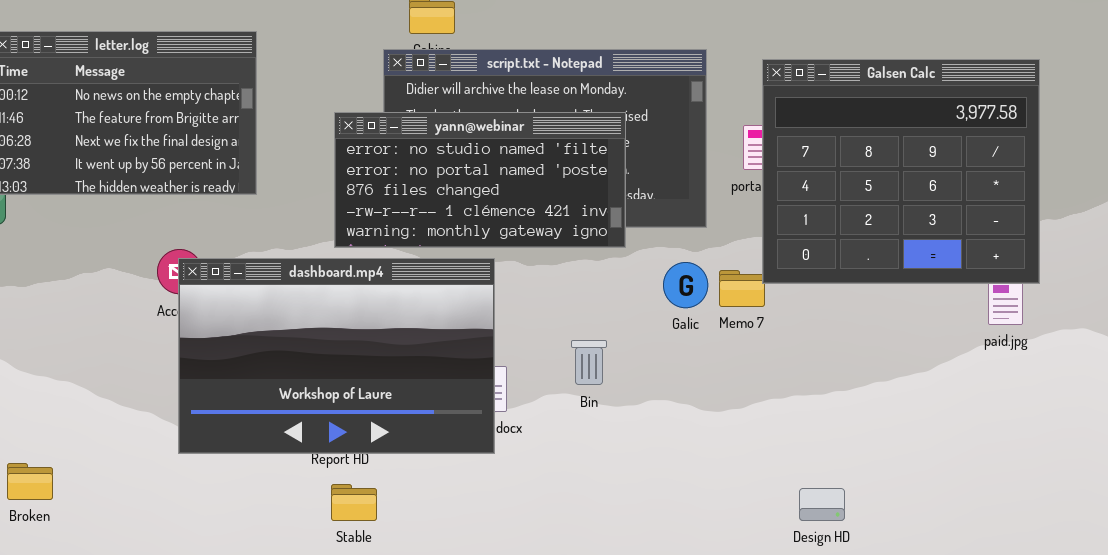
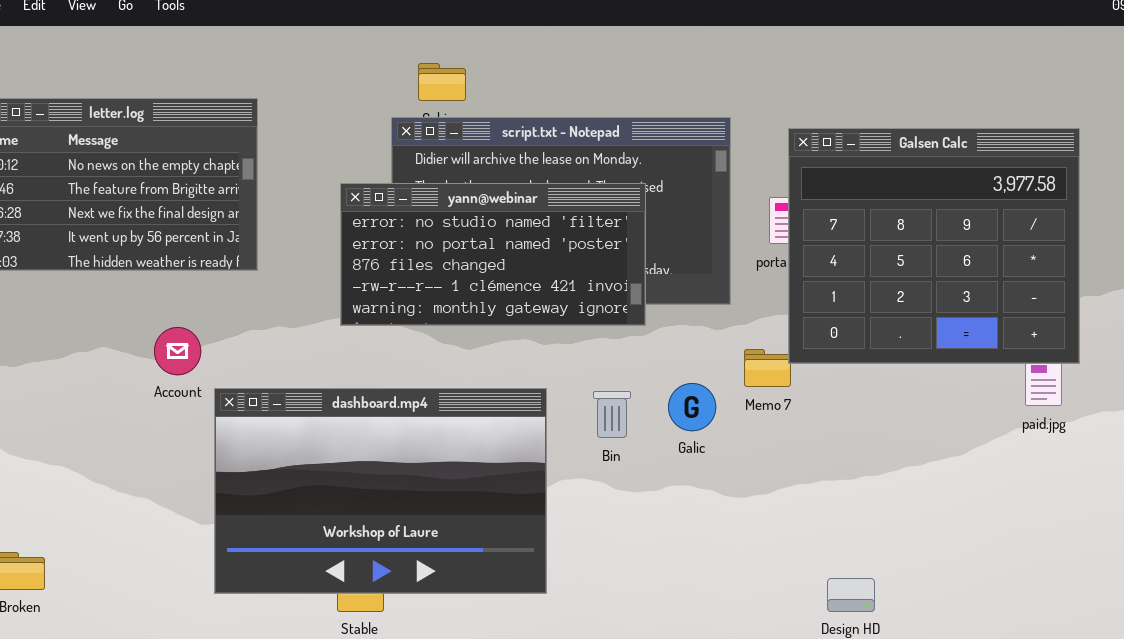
dashboard.mp4: [178,258,495,454] -> [214,388,547,594], moved
Galic: [663,262,708,308] -> [668,383,716,431], moved
Bin: [571,340,607,385] -> [593,391,631,438], moved

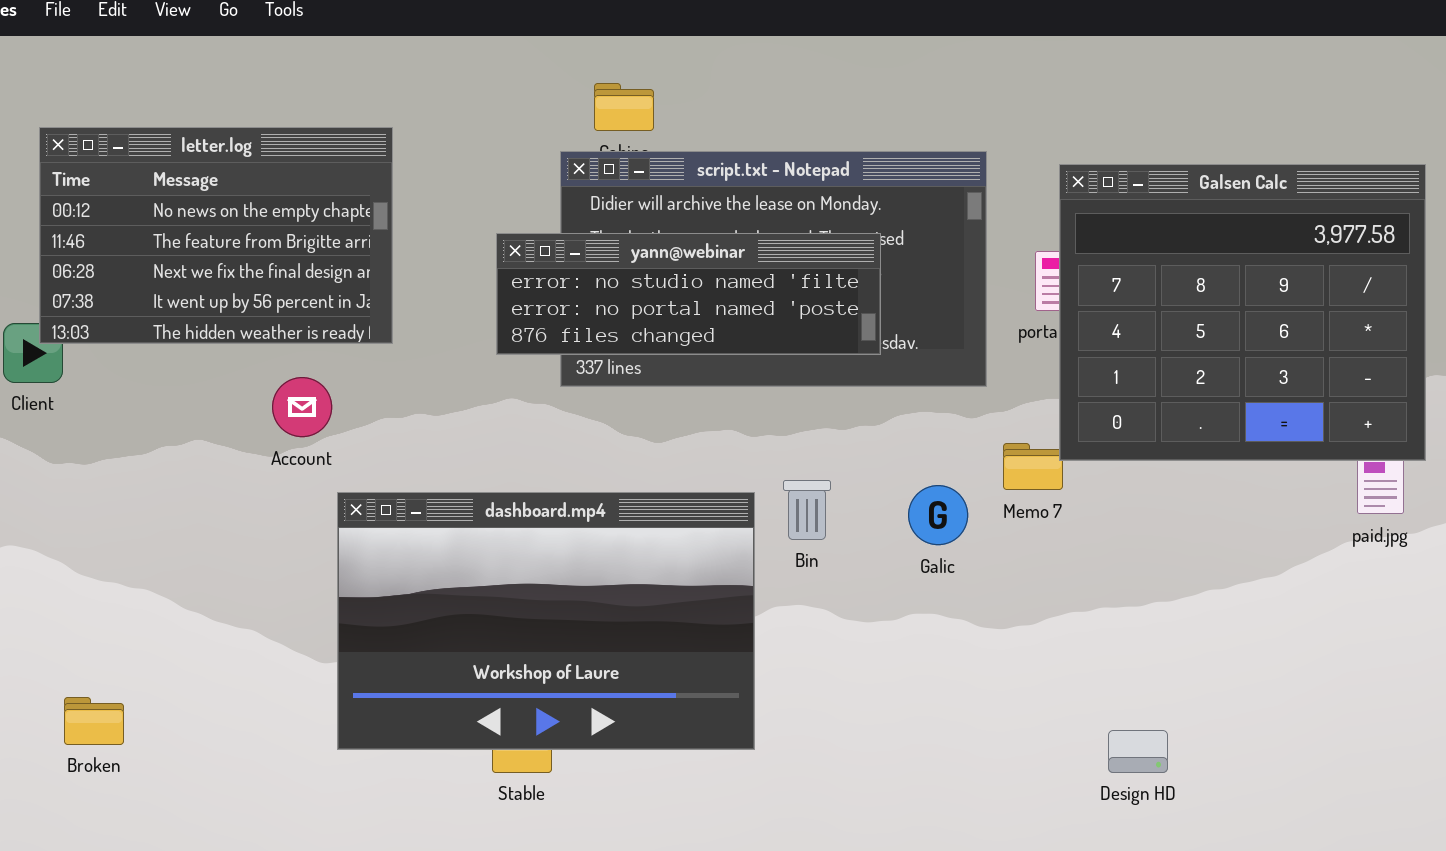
yann@webinar: [340,183,646,326] -> [496,233,881,355], resized
Account: [154,327,201,375] -> [272,377,332,437], moved
Bin: [593,391,631,438] -> [783,480,831,540], moved

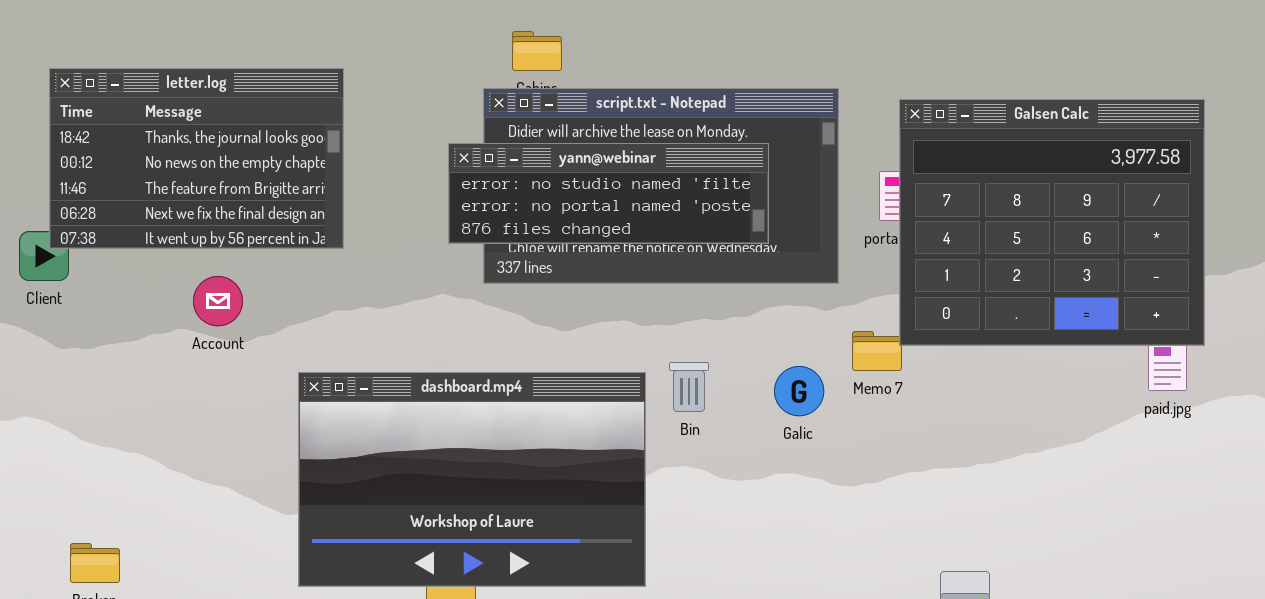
letter.log: [39,127,393,344] -> [49,68,344,249], scrolled up 1 row
yann@webinar: [496,233,881,355] -> [448,143,769,244], moved
Account: [272,377,332,437] -> [193,276,243,326], moved

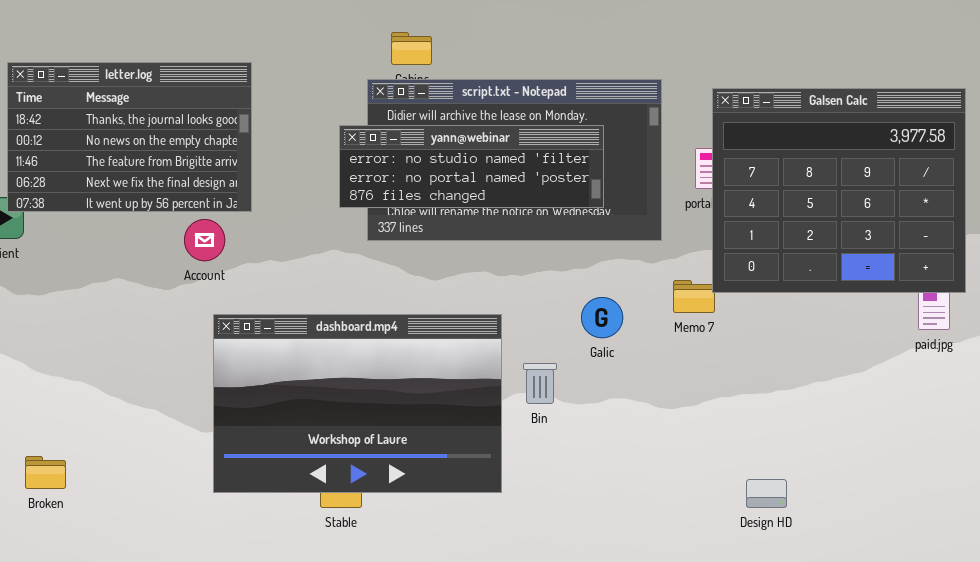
Account: [193,276,243,326] -> [184,219,225,261], moved
Bin: [669,362,709,412] -> [523,363,557,404], moved
Galic: [774,366,824,416] -> [581,297,623,338], moved

